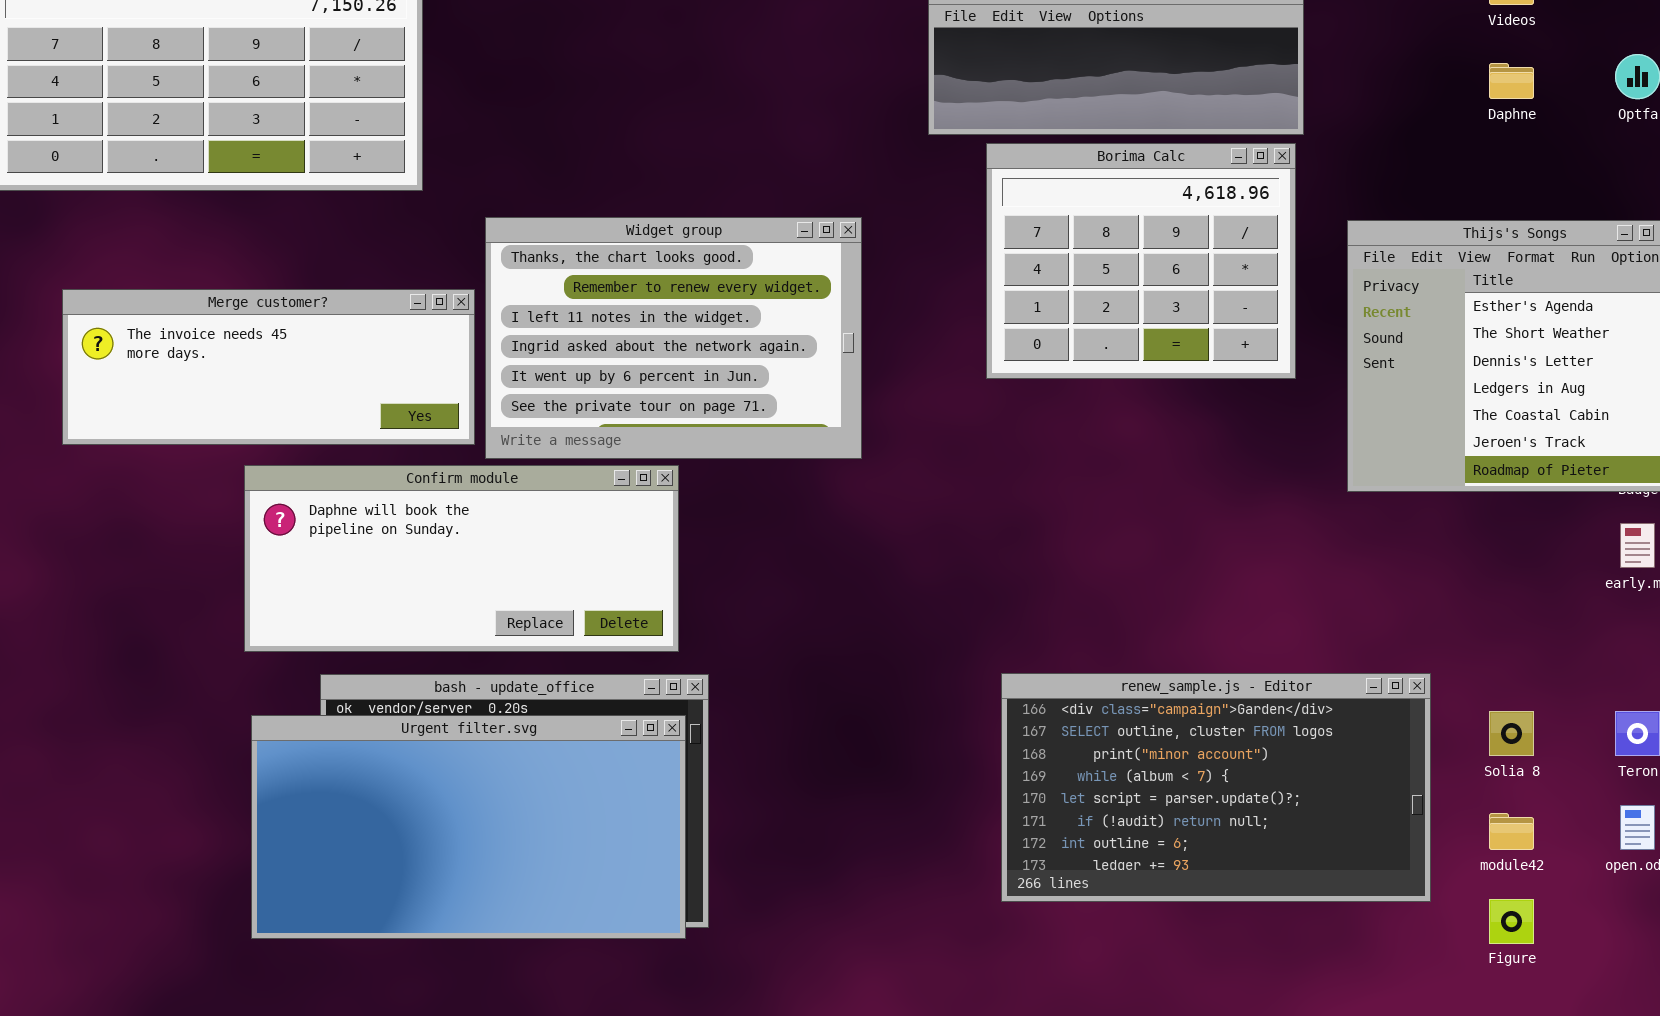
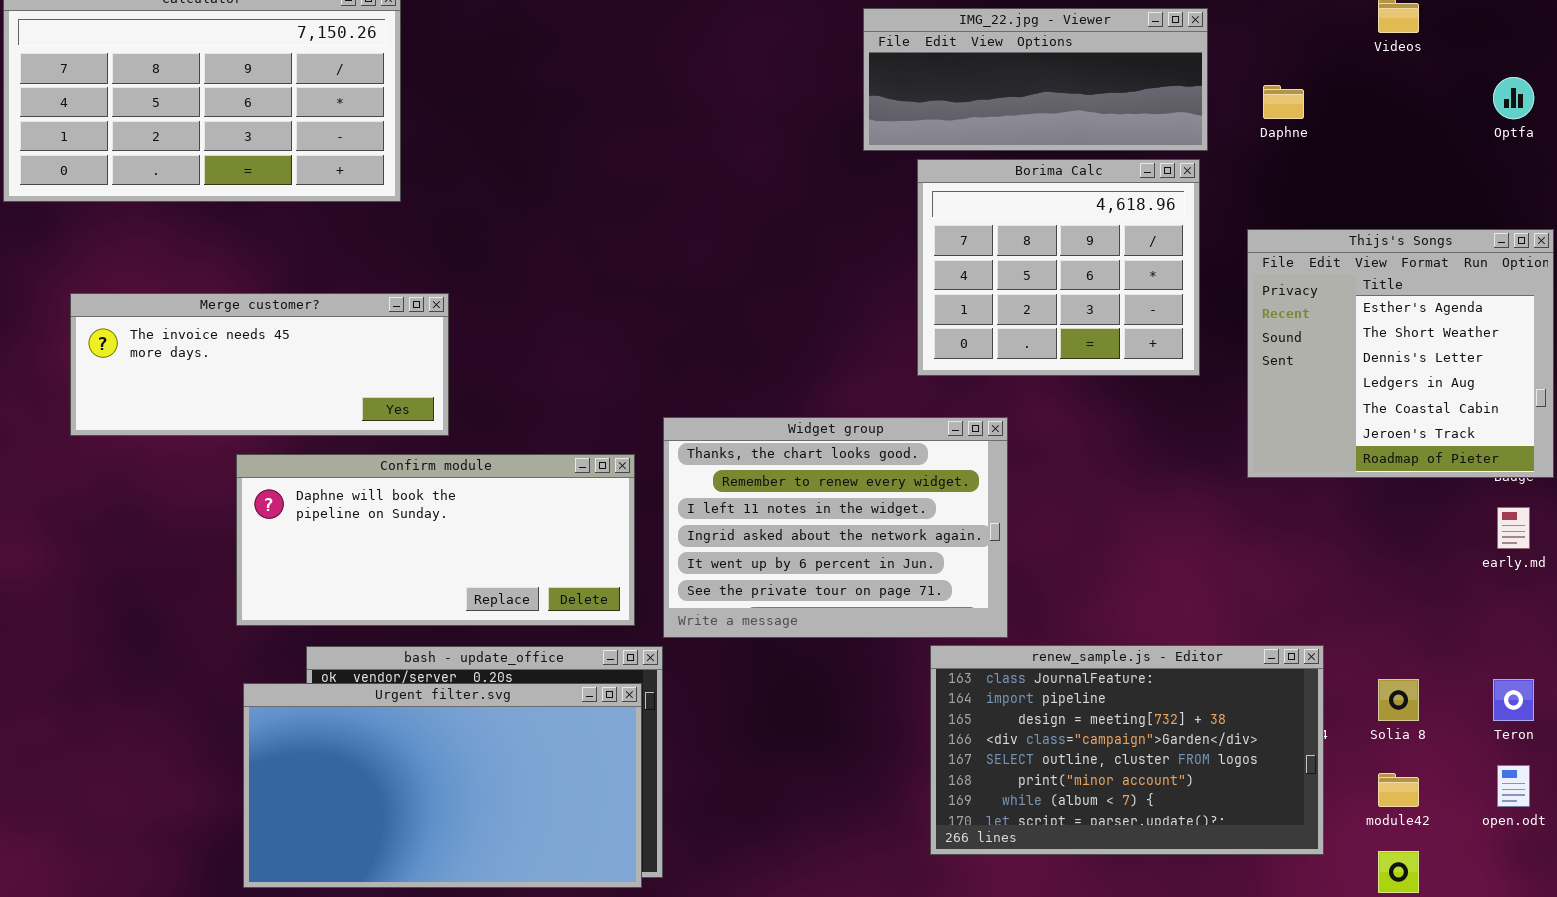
Daphne: [1489,63,1534,99] -> [1263,85,1304,119], moved
Widget group: [485,217,862,459] -> [663,417,1008,638], moved
renew_sample.js - Editor: [1001,673,1431,902] -> [930,645,1324,855], scrolled up 3 rows

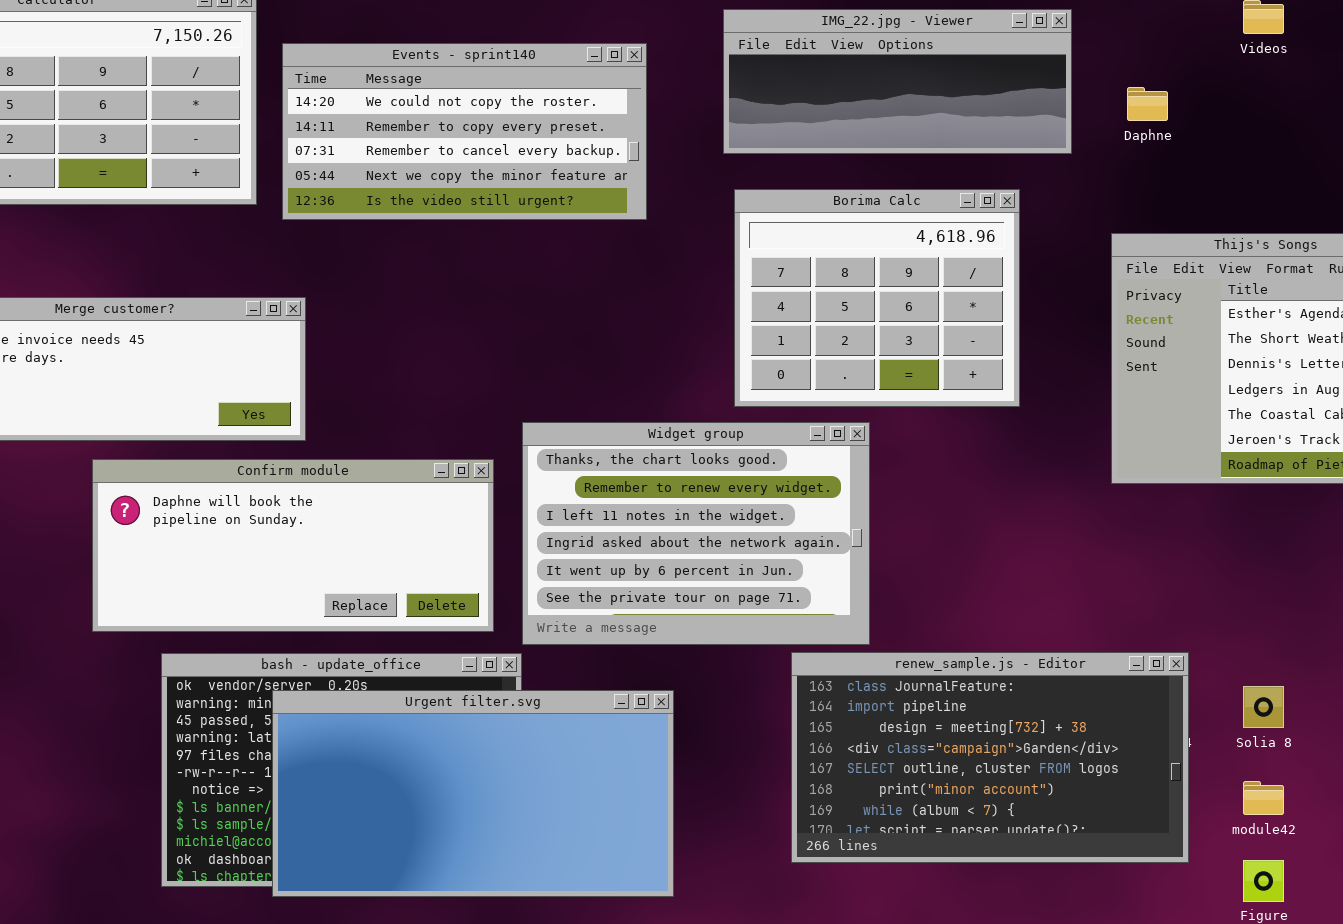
Events - sprint140: none -> [282,43,647,220], opened
Borima Calc: [917,159,1200,376] -> [734,189,1020,407], moved
Urgent filter.svg: [243,683,642,888] -> [272,690,674,897], moved

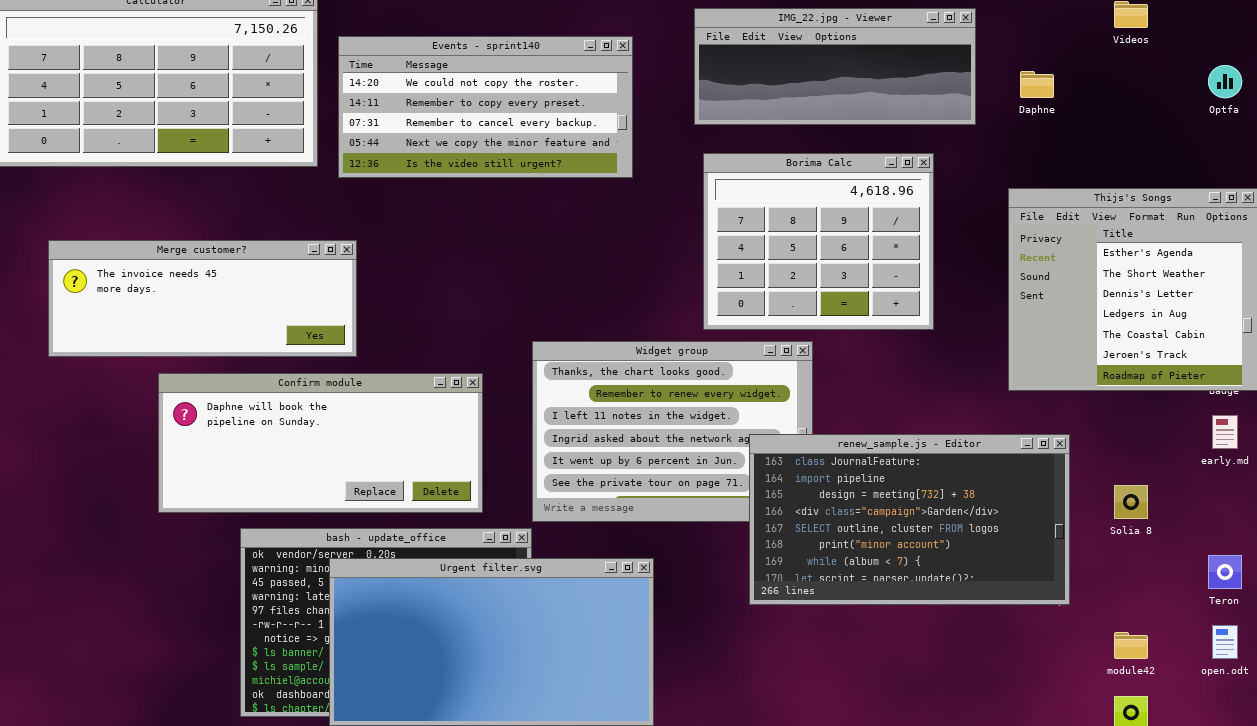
Confirm module: [92,459,494,632] -> [158,373,483,513], moved
renew_sample.js - Editor: [791,652,1189,863] -> [749,434,1070,605], moved
Solia 8: [1243,686,1284,728] -> [1114,485,1148,519], moved

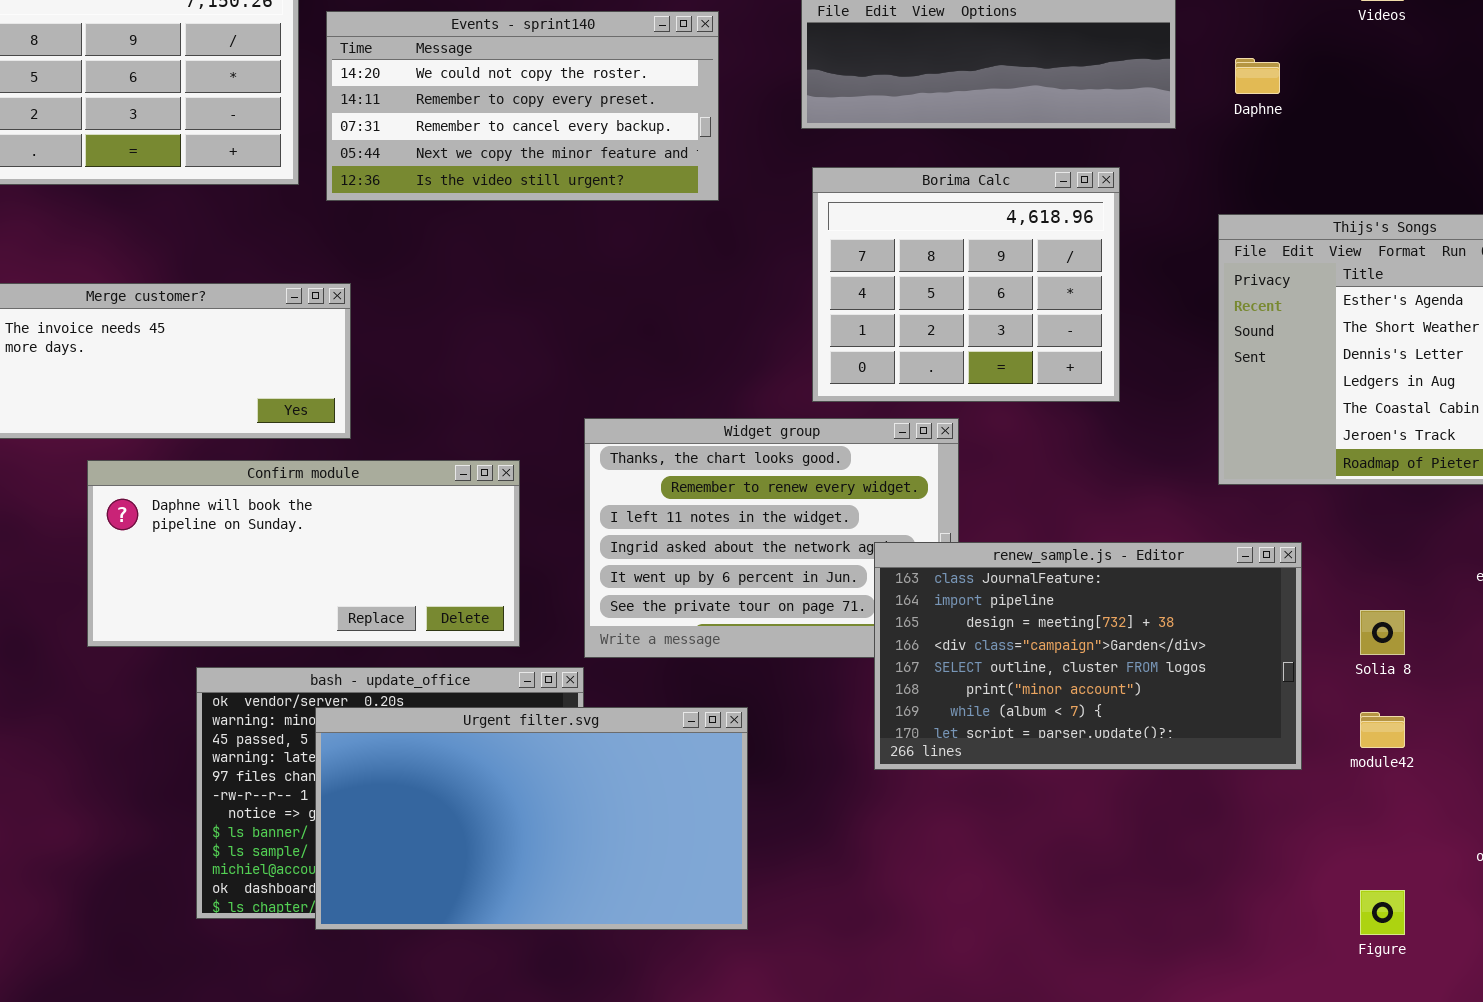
module42: [1114,632,1148,659] -> [1360,712,1405,748], moved

